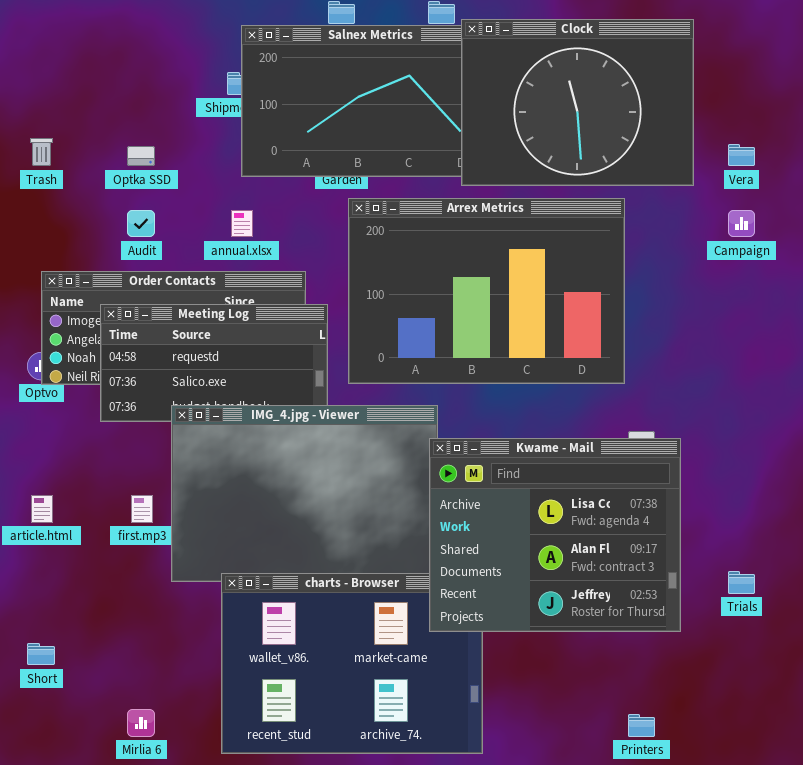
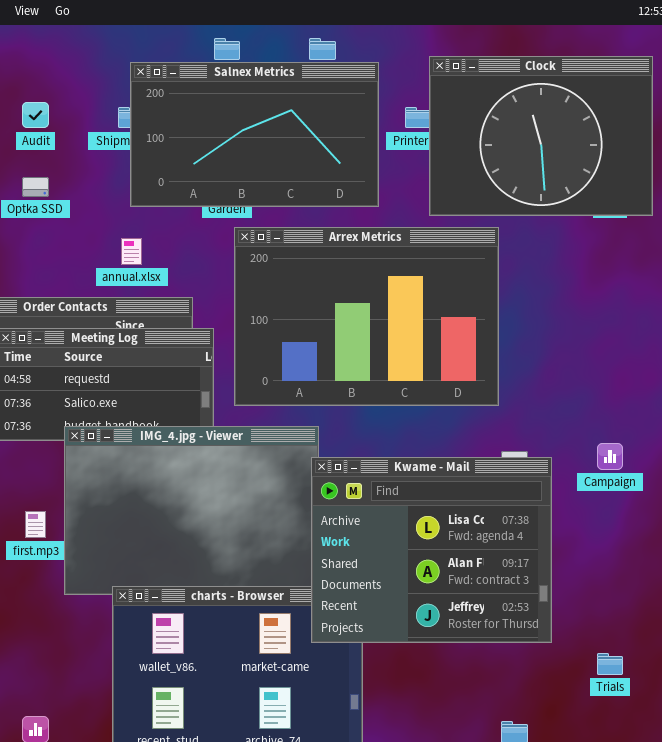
Clock: [461,19,694,186] -> [429,56,653,216], moved
Audit: [127,210,155,237] -> [22,102,49,128], moved
Campaign: [728,210,755,237] -> [597,443,623,470], moved
Trials: [728,571,755,594] -> [597,653,623,675], moved

